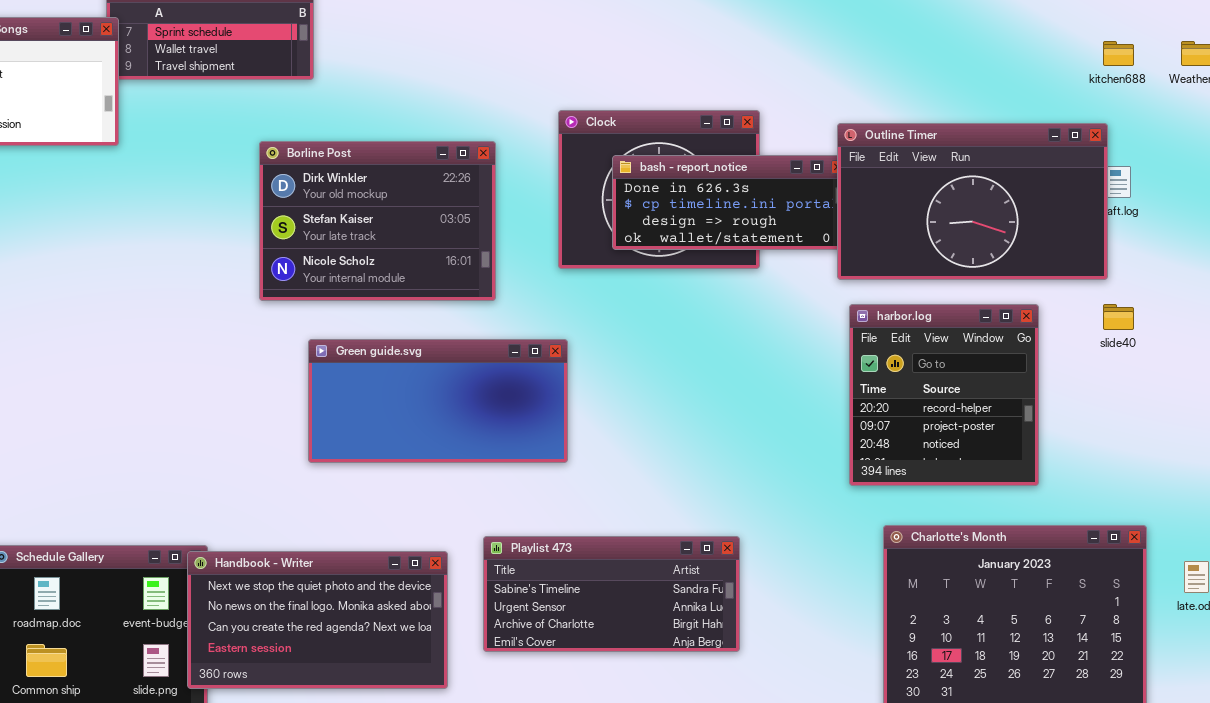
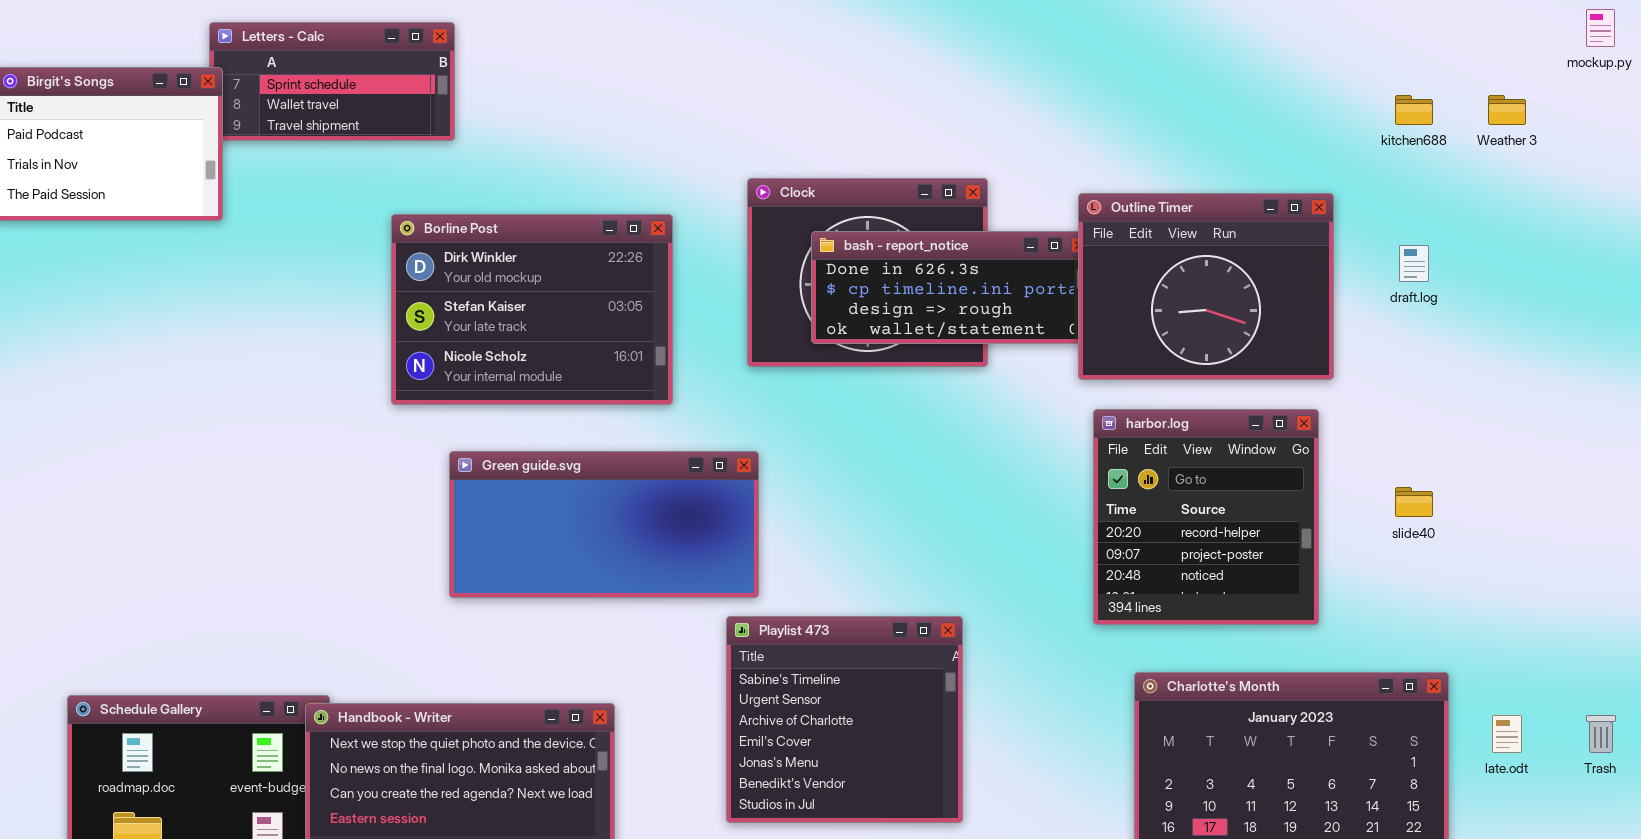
Outline Timer: [837,123,1108,280] -> [1078,193,1334,380], resized
slide40: [1103,304,1134,330] -> [1395,487,1433,517], moved
Playlist 473: [483,536,740,652] -> [726,616,963,823], resized

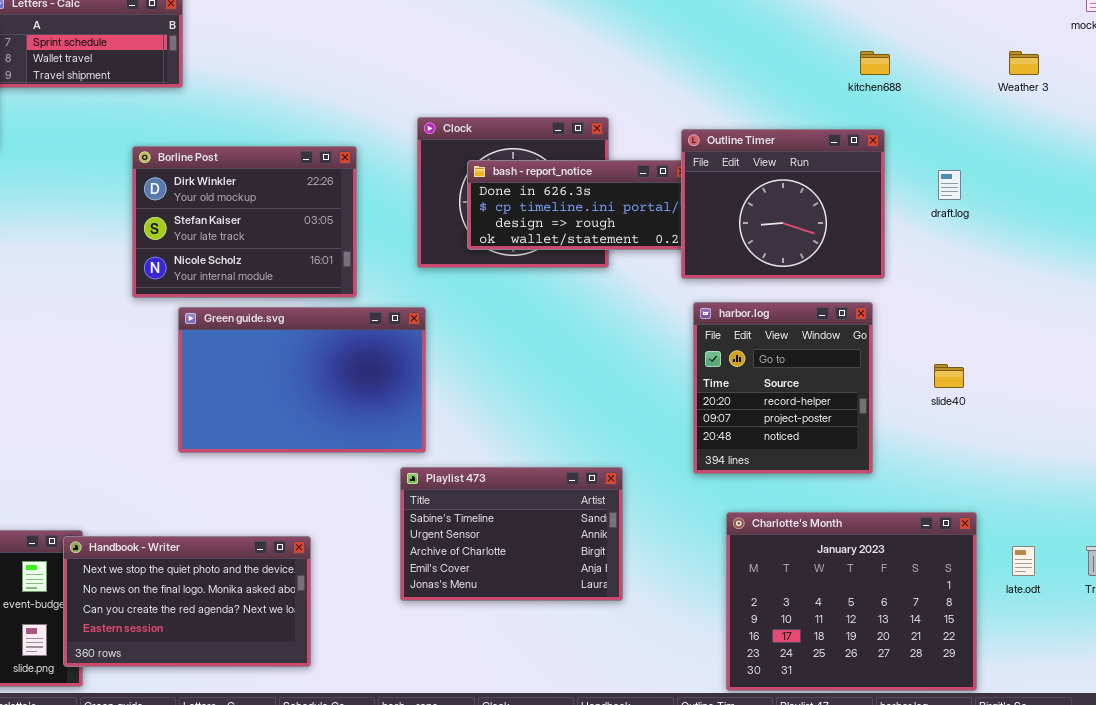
kitchen688: [1395,95,1433,125] -> [860,51,890,75], moved
Green guide.svg: [449,451,759,598] -> [178,307,426,453], resized
Playlist 473: [726,616,963,823] -> [400,467,623,601], resized

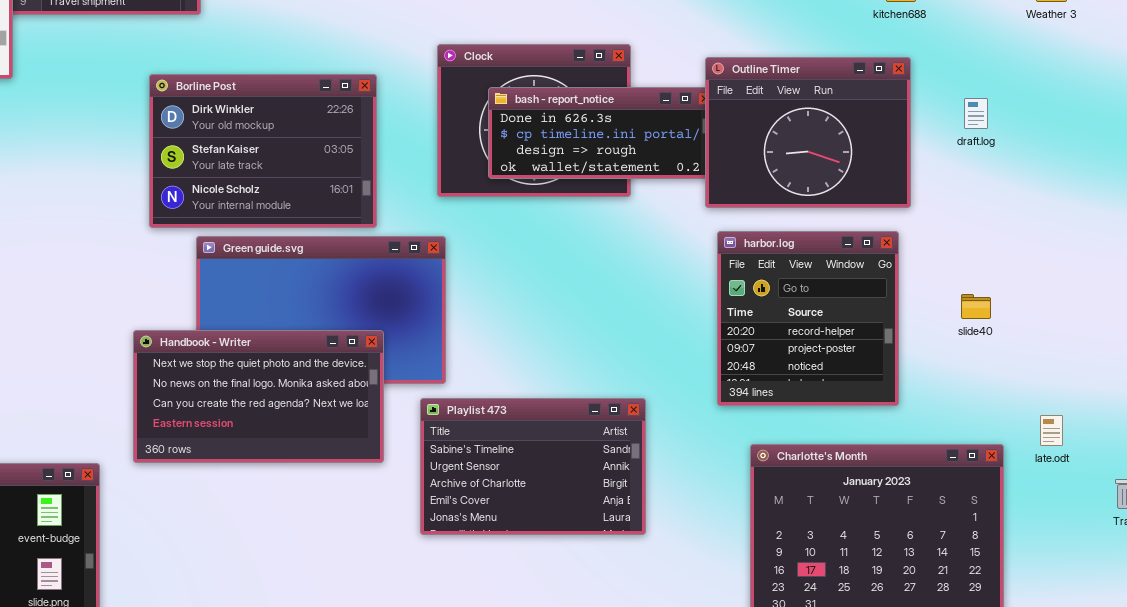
Handbook - Writer: [63,536,311,667] -> [133,330,384,463], moved
late.odt: [1012,546,1035,576] -> [1040,415,1063,446], moved

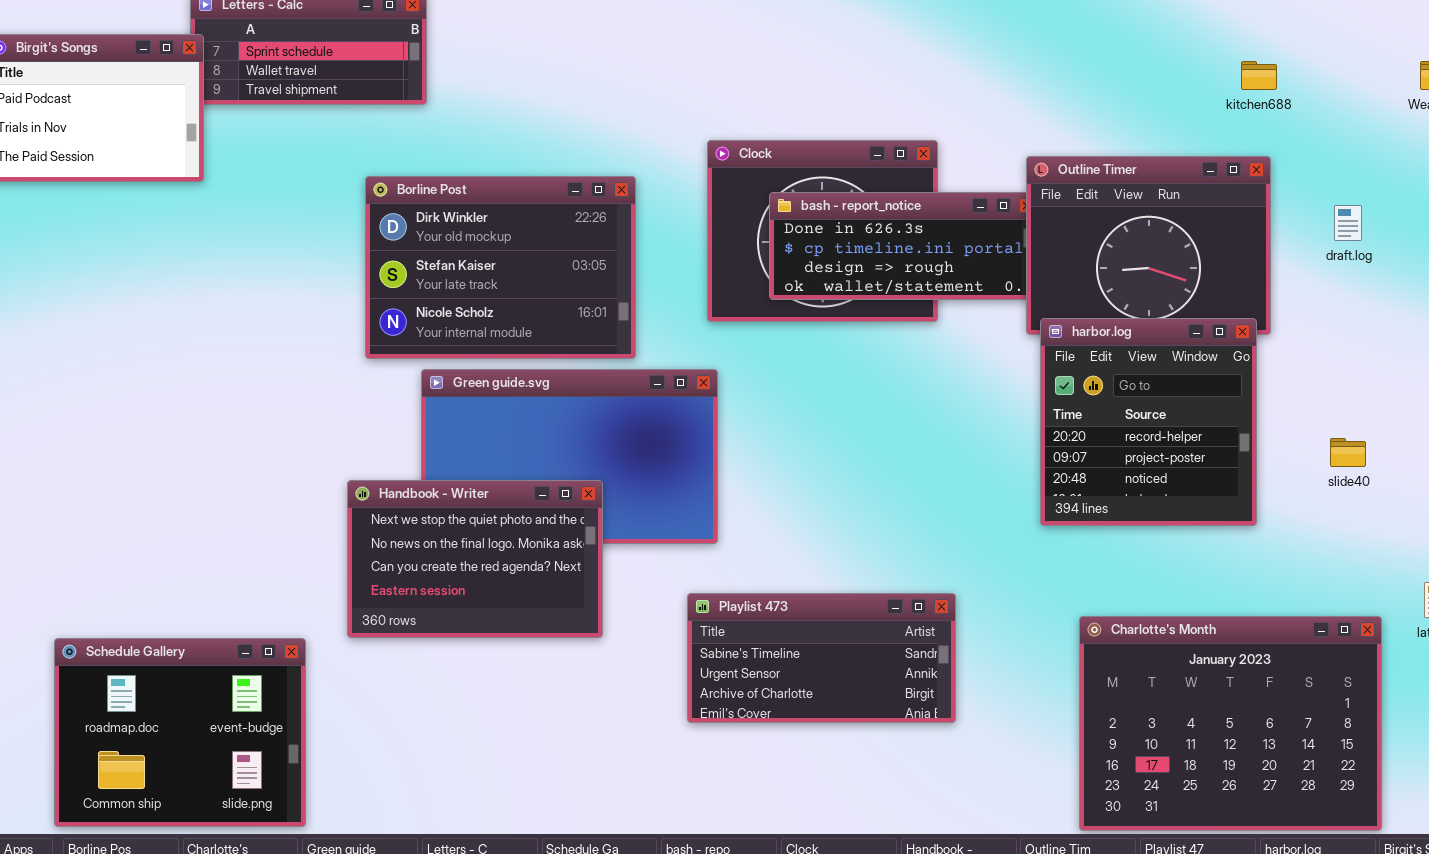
harbor.log: [717,231,899,406] -> [1040,318,1257,526], moved
Handbook - Writer: [133,330,384,463] -> [347,480,603,638], resized
Playlist 473: [420,398,646,535] -> [687,593,956,723], resized

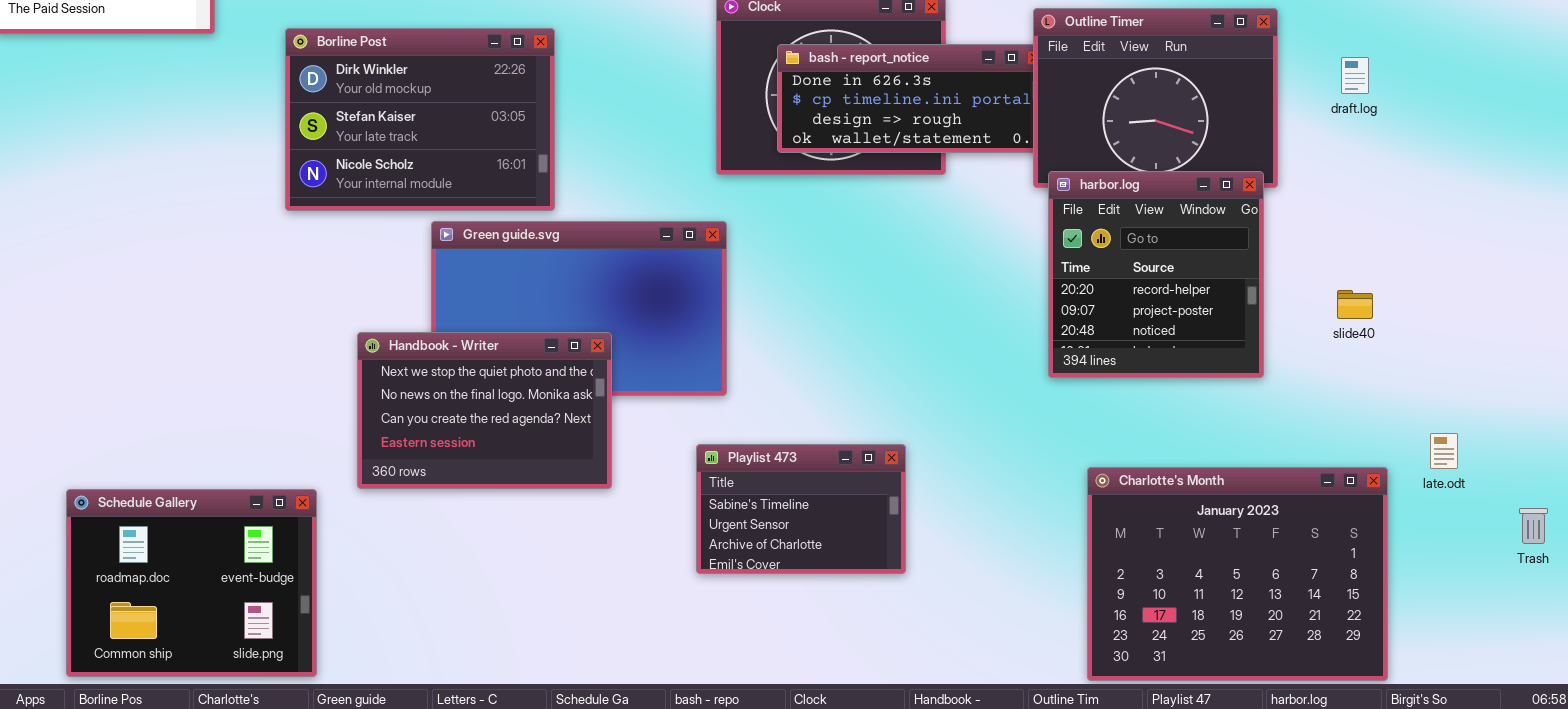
Borline Post: [365,176,636,359] -> [285,28,555,211], moved
Playlist 473: [687,593,956,723] -> [696,444,906,574], resized

